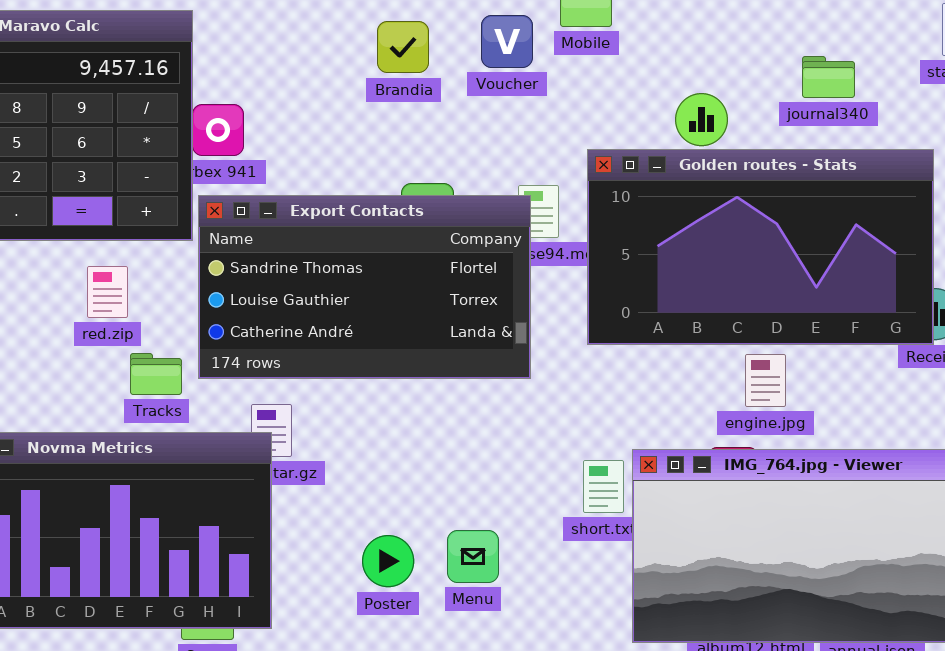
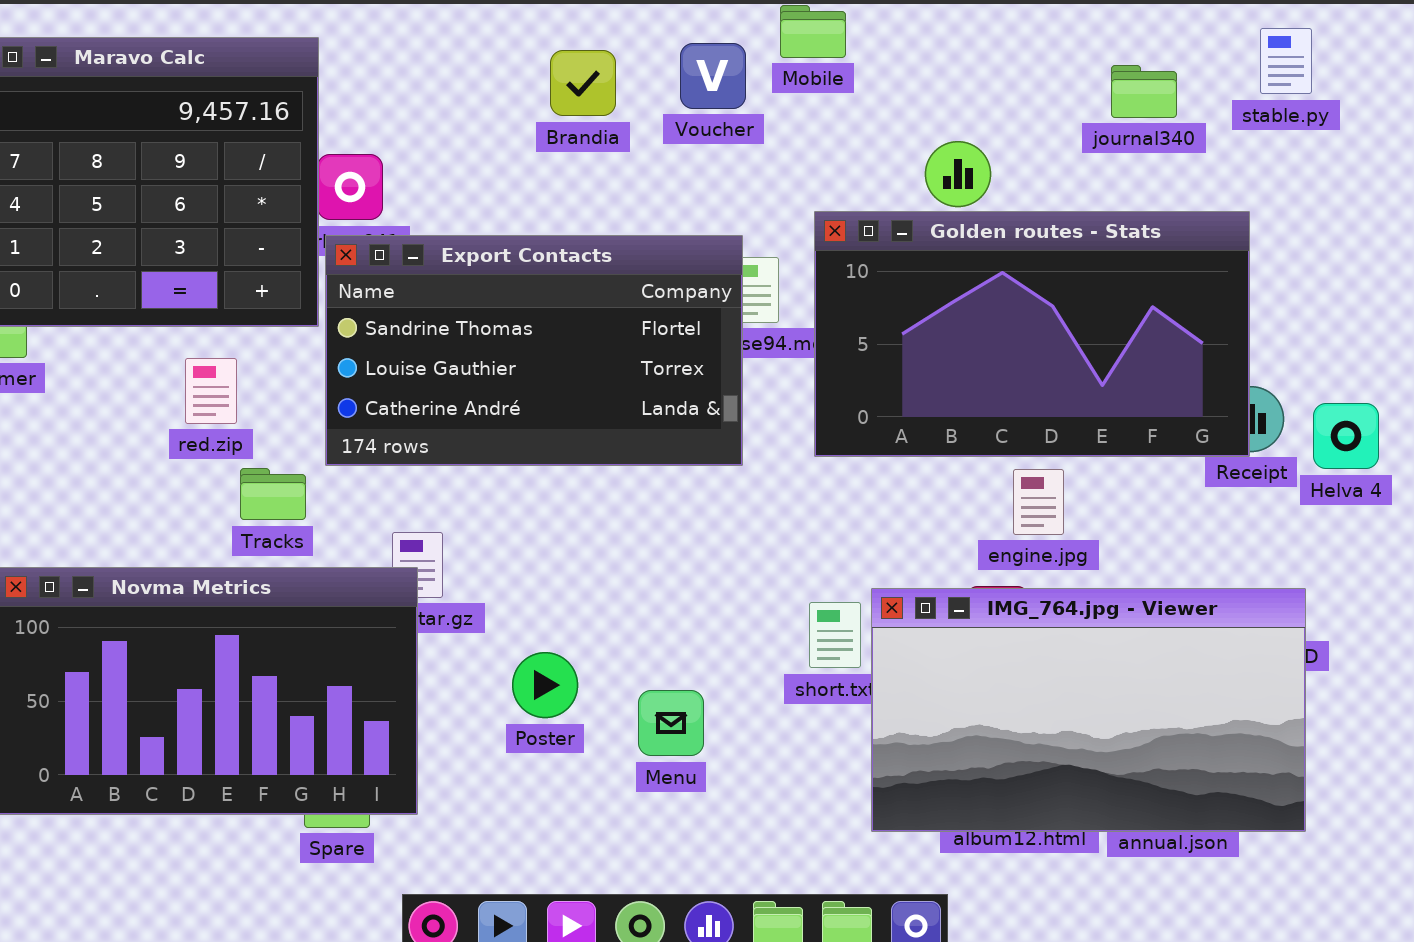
journal340: [802,56,855,98] -> [1111,65,1177,118], moved
Export Contacts: [198,195,531,379] -> [325,235,743,466], moved
Poster: [362,535,414,587] -> [512,652,578,718], moved

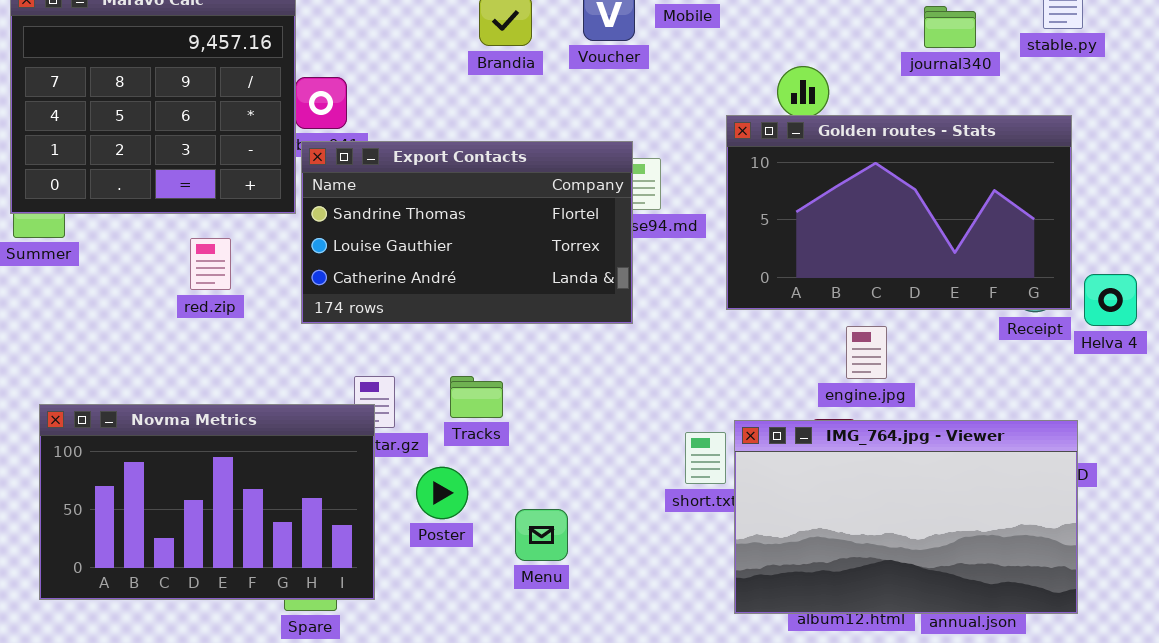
Golden routes - Stats: [814,211,1250,457] -> [726,115,1072,310], moved
Tracks: [240,468,306,520] -> [450,376,503,418], moved
Poster: [512,652,578,718] -> [416,467,468,519], moved
Menu: [638,690,704,756] -> [515,509,568,561], moved

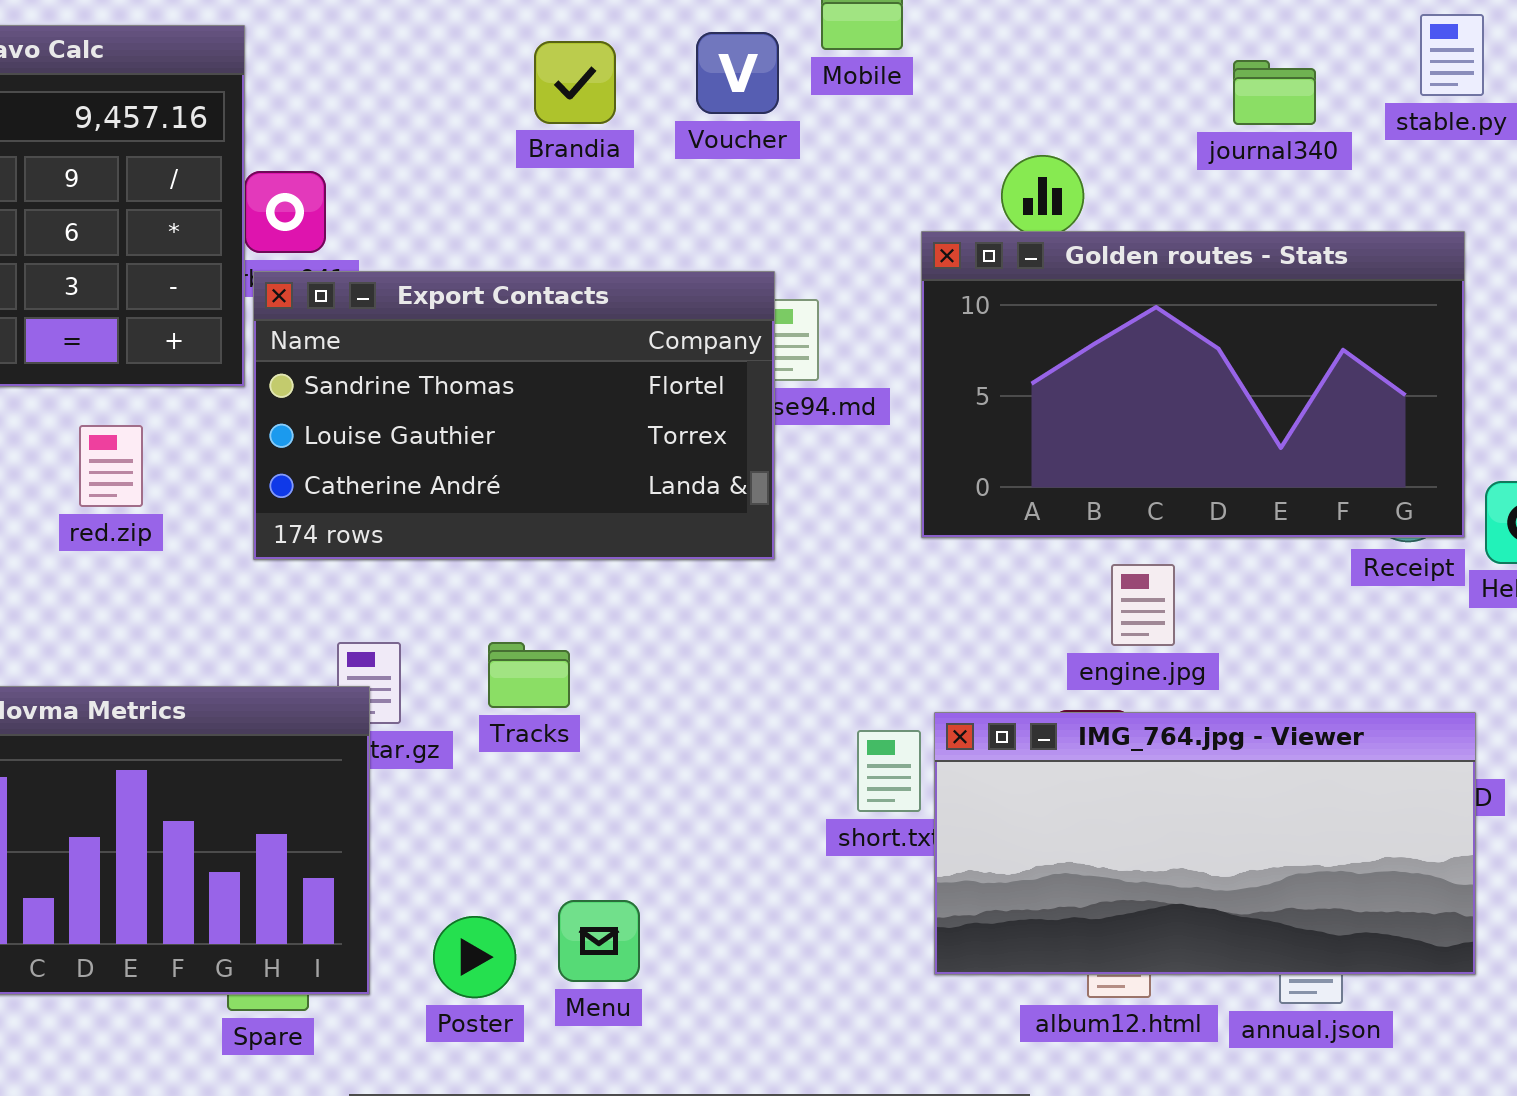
IMG_764.jpg - Viewer: [734,420,1078,614] -> [934,712,1476,975], resized
Poster: [416,467,468,519] -> [433,916,516,998], moved
Menu: [515,509,568,561] -> [558,900,640,982], moved

